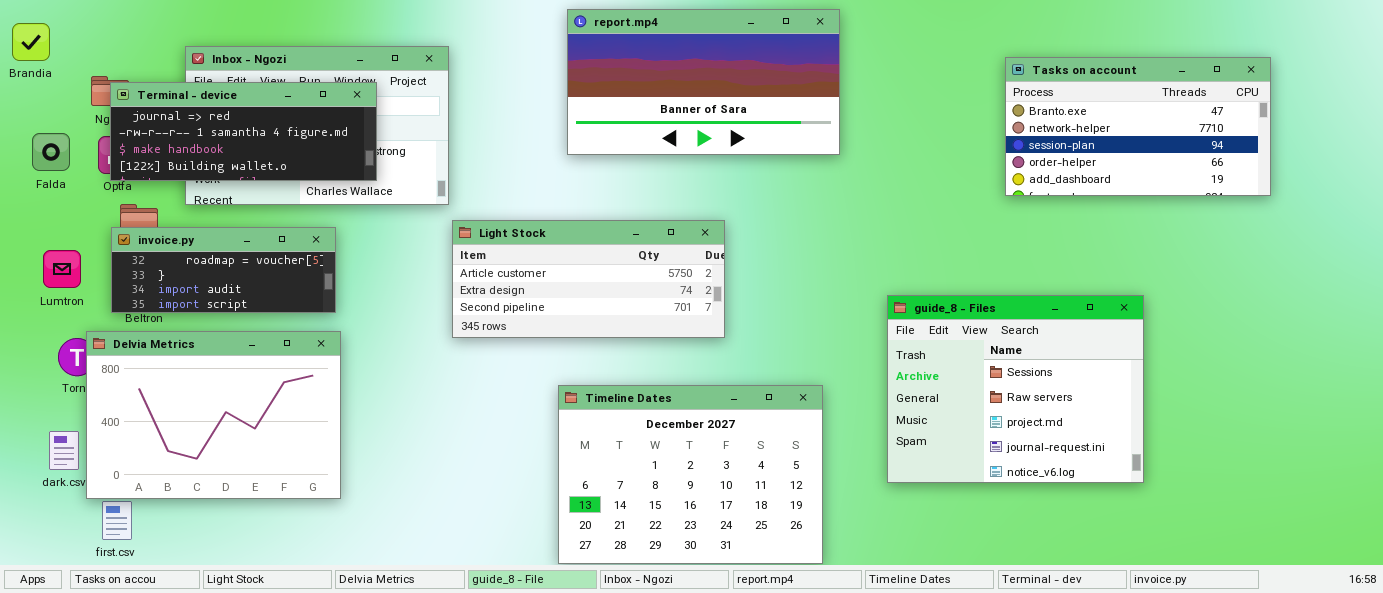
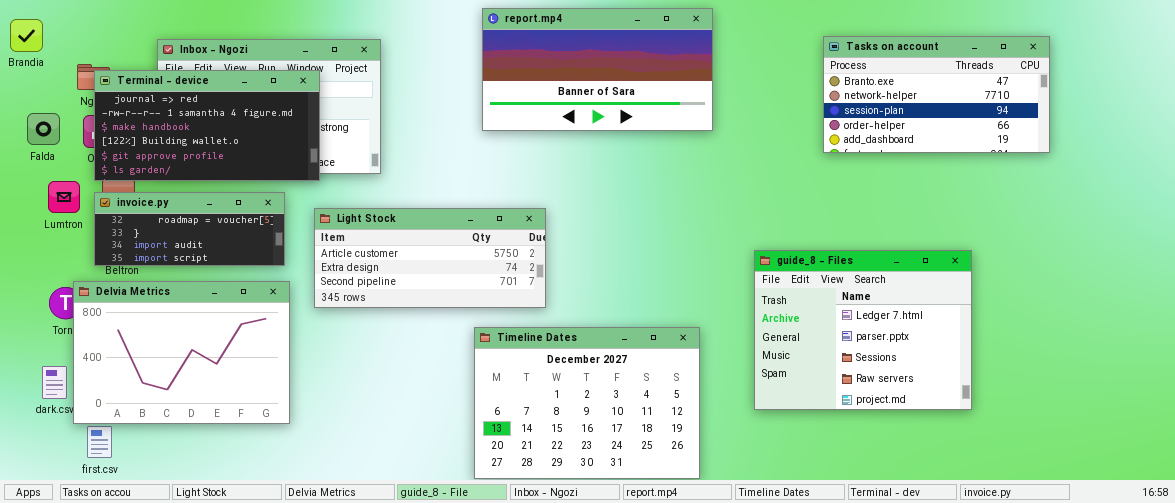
Tasks on account: [1005,57,1271,196] -> [823,36,1050,153], moved
Terminal - device: [110,82,377,181] -> [94,70,320,181], resized
Light Stock: [452,220,725,338] -> [314,208,546,308], moved
Lumtron: [43,250,81,288] -> [48,181,80,213], moved
guide_8 - Files: [887,295,1144,483] -> [754,250,972,410], scrolled up 2 rows

